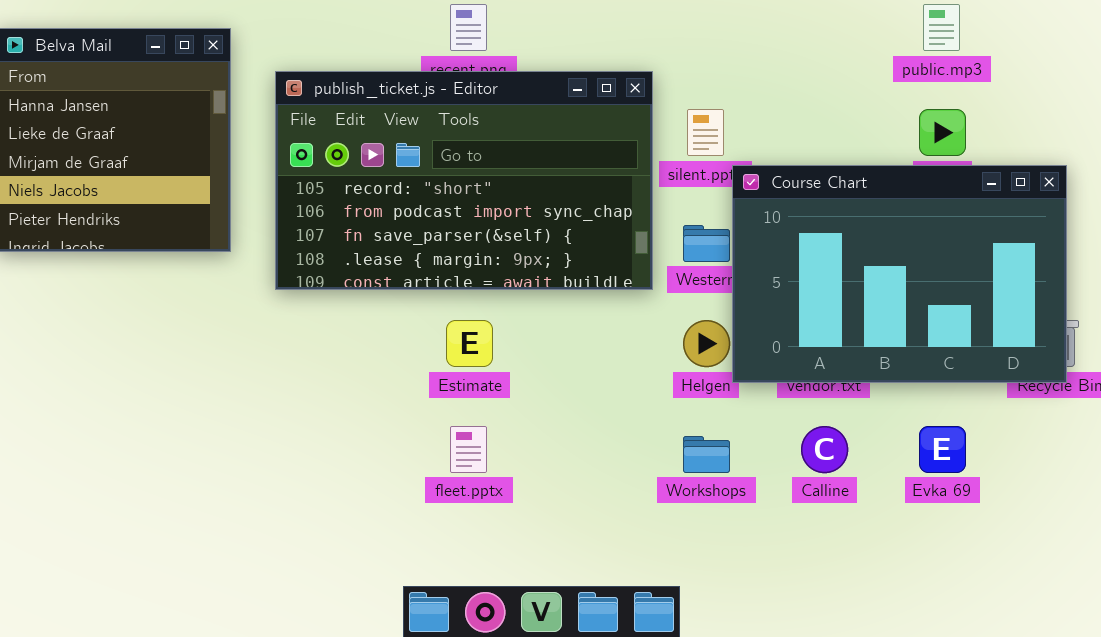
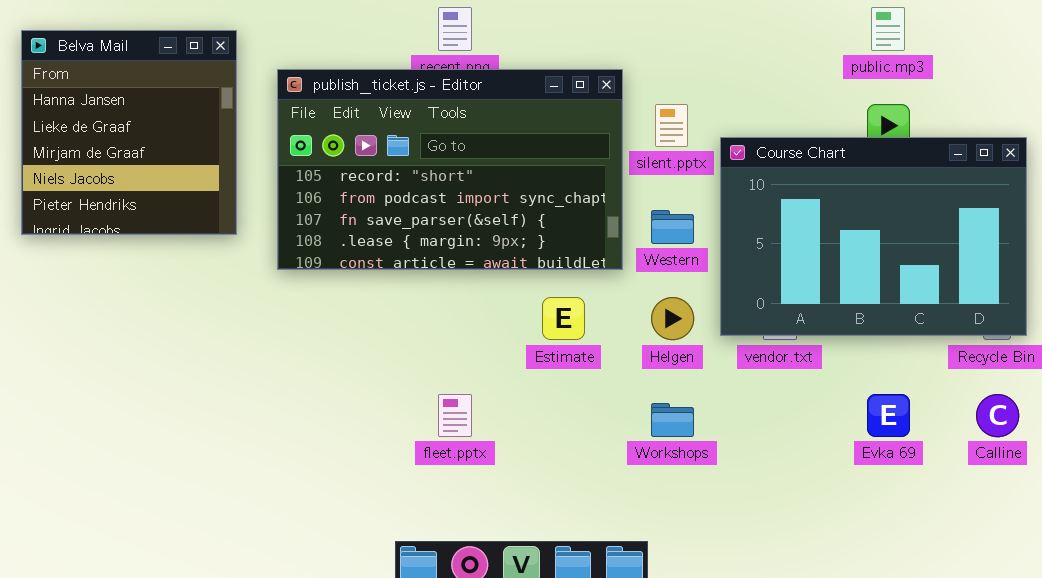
Course Chart: [732,165,1067,383] -> [720,137,1027,336], moved
Estimate: [446,320,493,367] -> [542,297,585,340], moved
Calline: [801,426,848,473] -> [976,394,1019,437], moved

